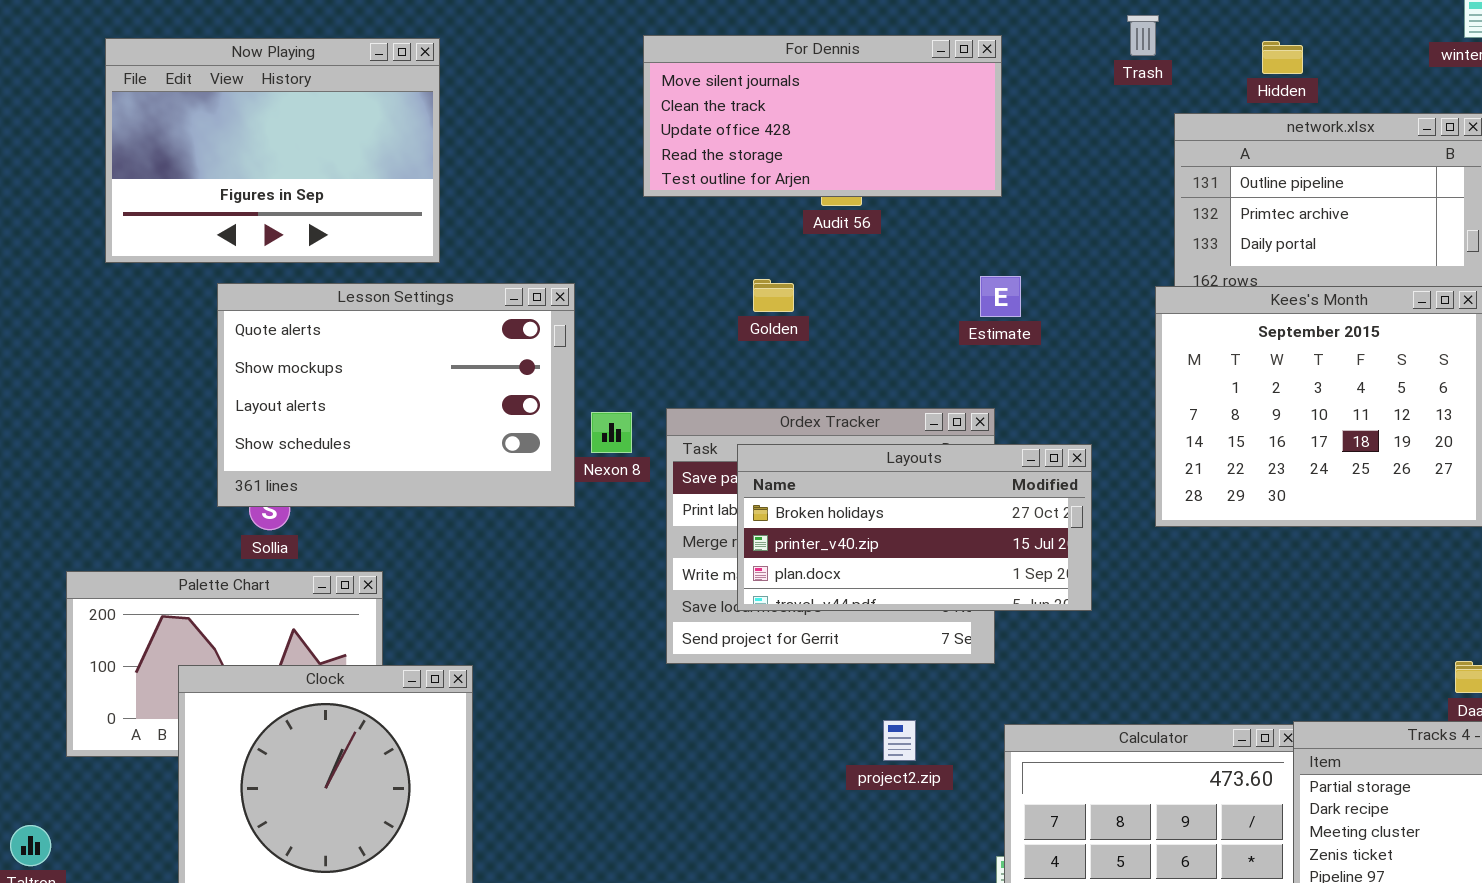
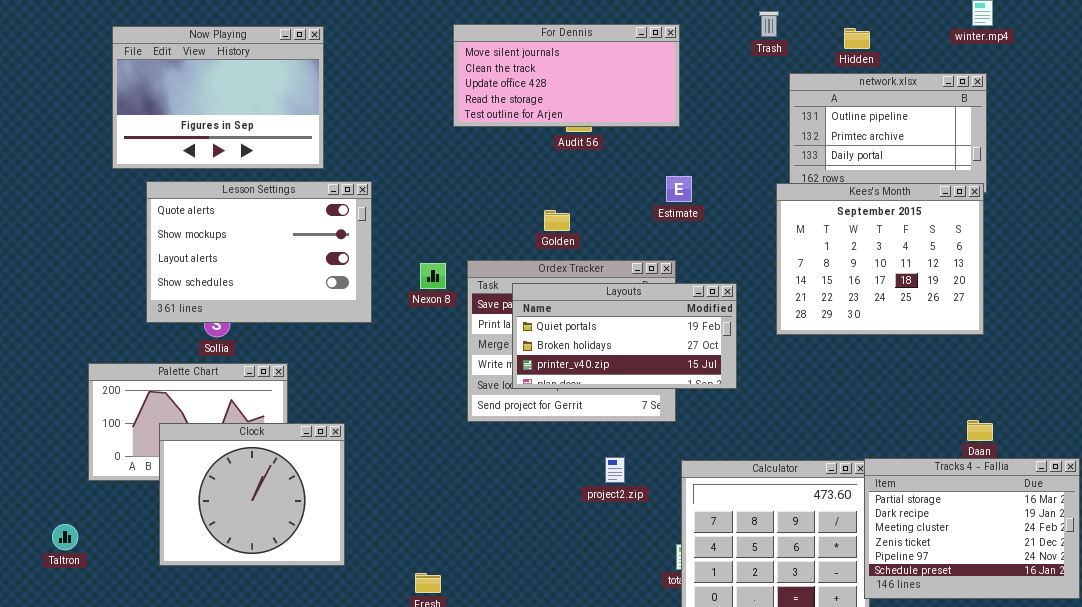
Golden: [753,279,794,312] -> [544,210,570,231], moved
Lesson Settings: [217,283,575,507] -> [146,181,372,323], moved
Layouts: [737,444,1092,611] -> [512,283,737,389], scrolled up 1 row

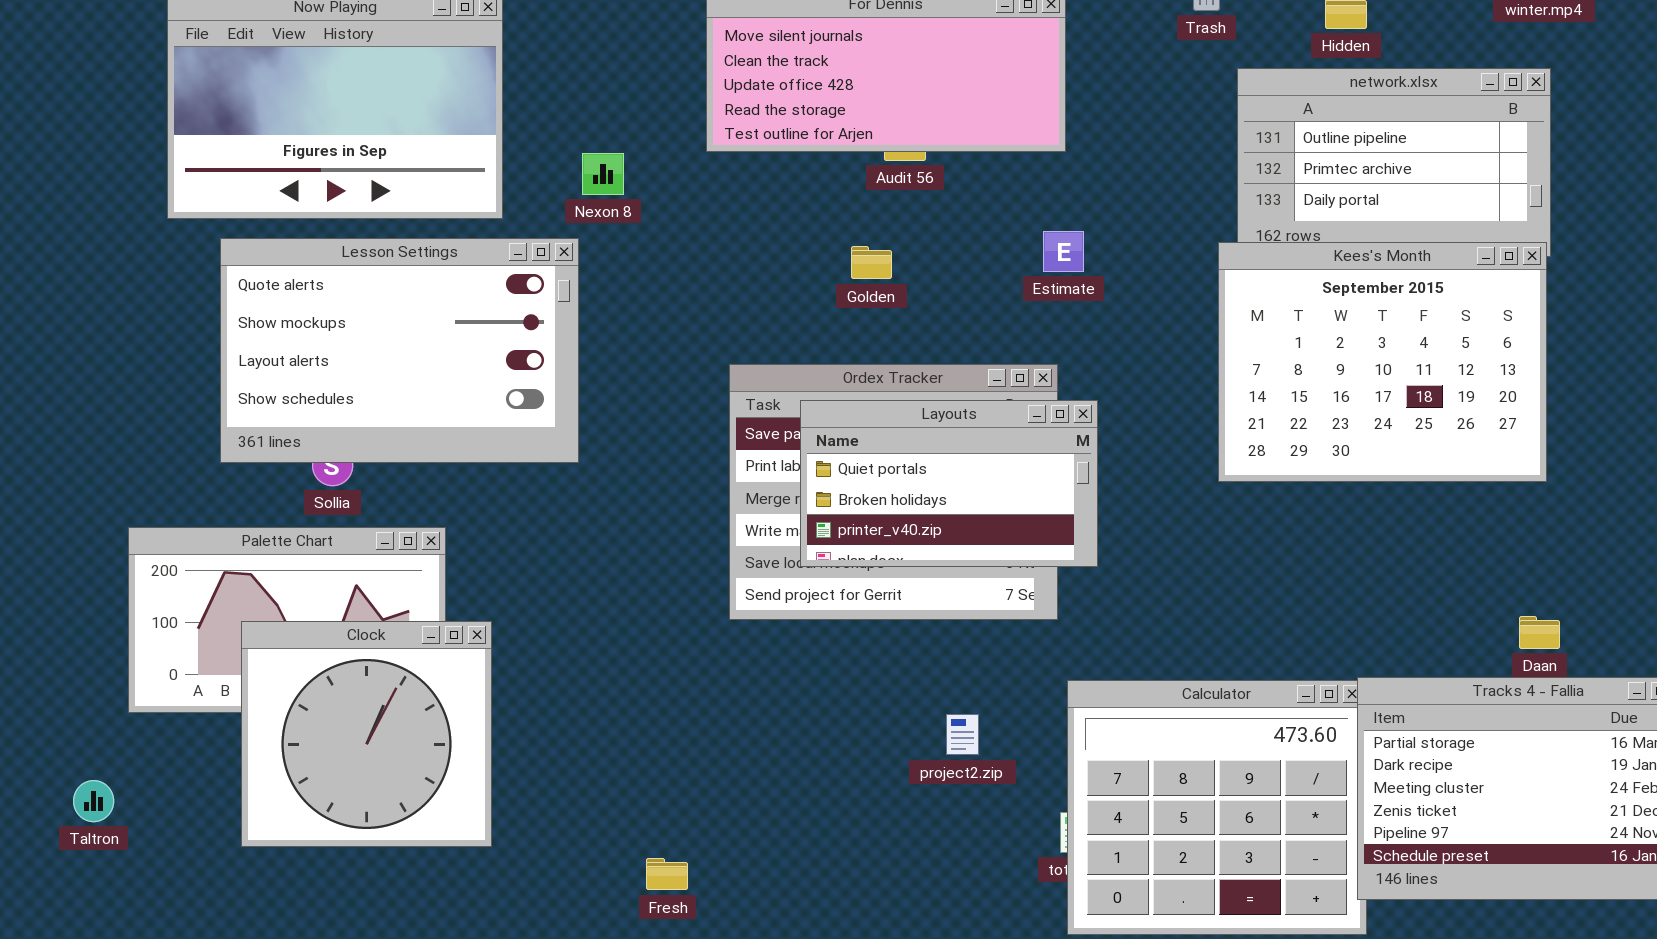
Golden: [544,210,570,231] -> [851,246,892,279], moved
Nexon 8: [420,263,446,289] -> [582,153,624,195], moved
Layouts: [512,283,737,389] -> [800,400,1098,567], resized
Clock: [159,423,345,566] -> [241,621,492,847], resized
project2.zip: [605,457,625,483] -> [946,714,979,755], moved

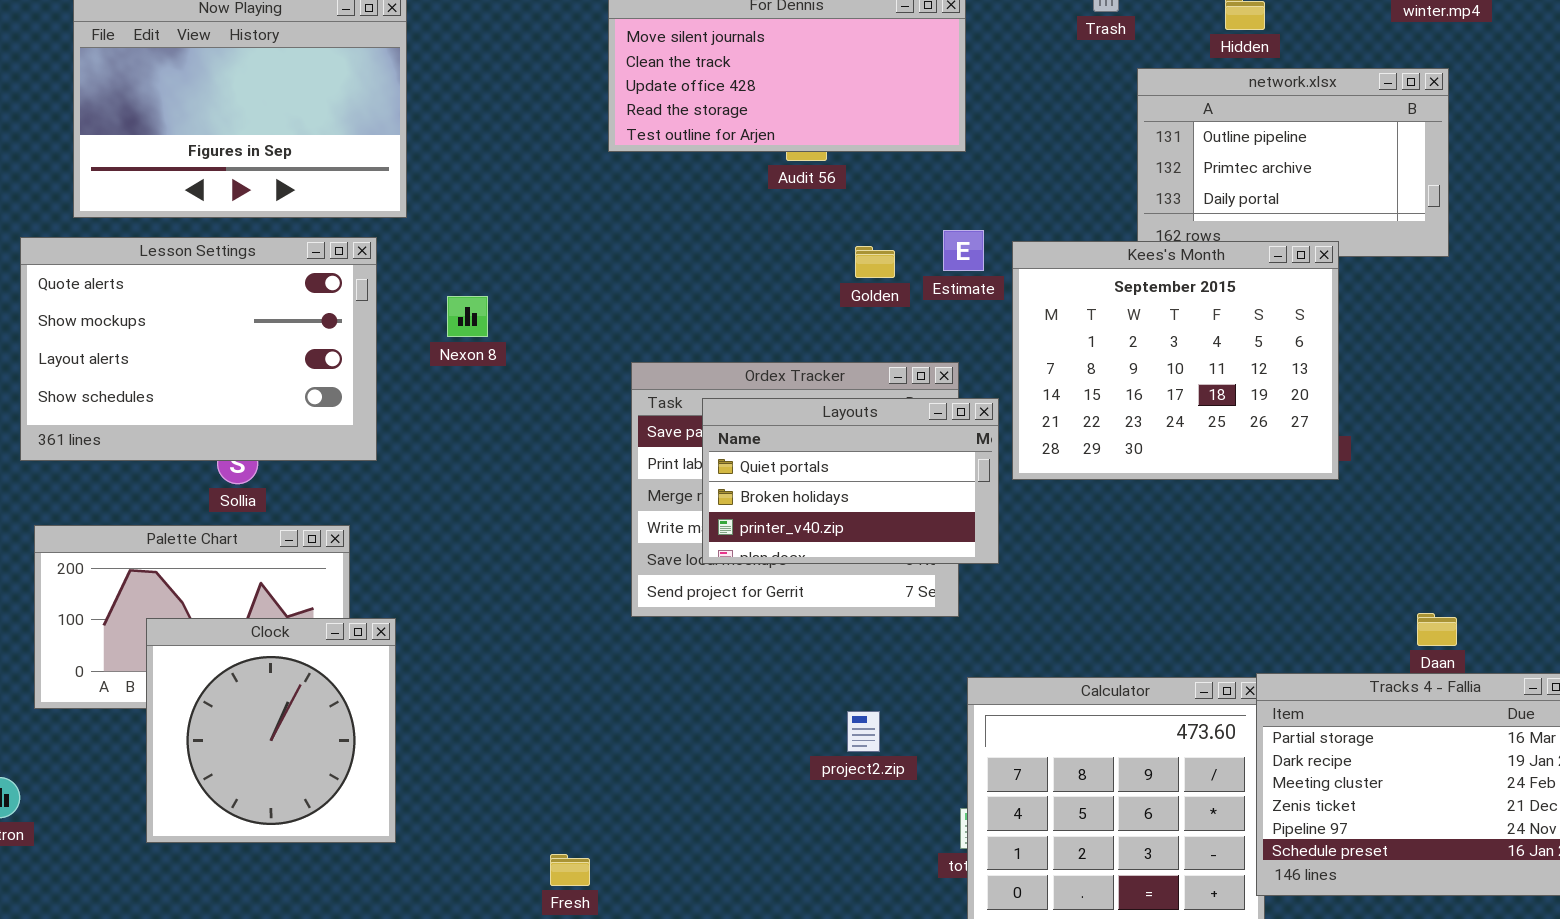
Nexon 8: [582,153,624,195] -> [447,296,488,337], moved
Lesson Settings: [220,238,579,463] -> [20,237,377,461], moved
Kees's Month: [1218,242,1547,482] -> [1012,241,1339,480], moved
Golden: [851,246,892,279] -> [855,246,895,278], moved

